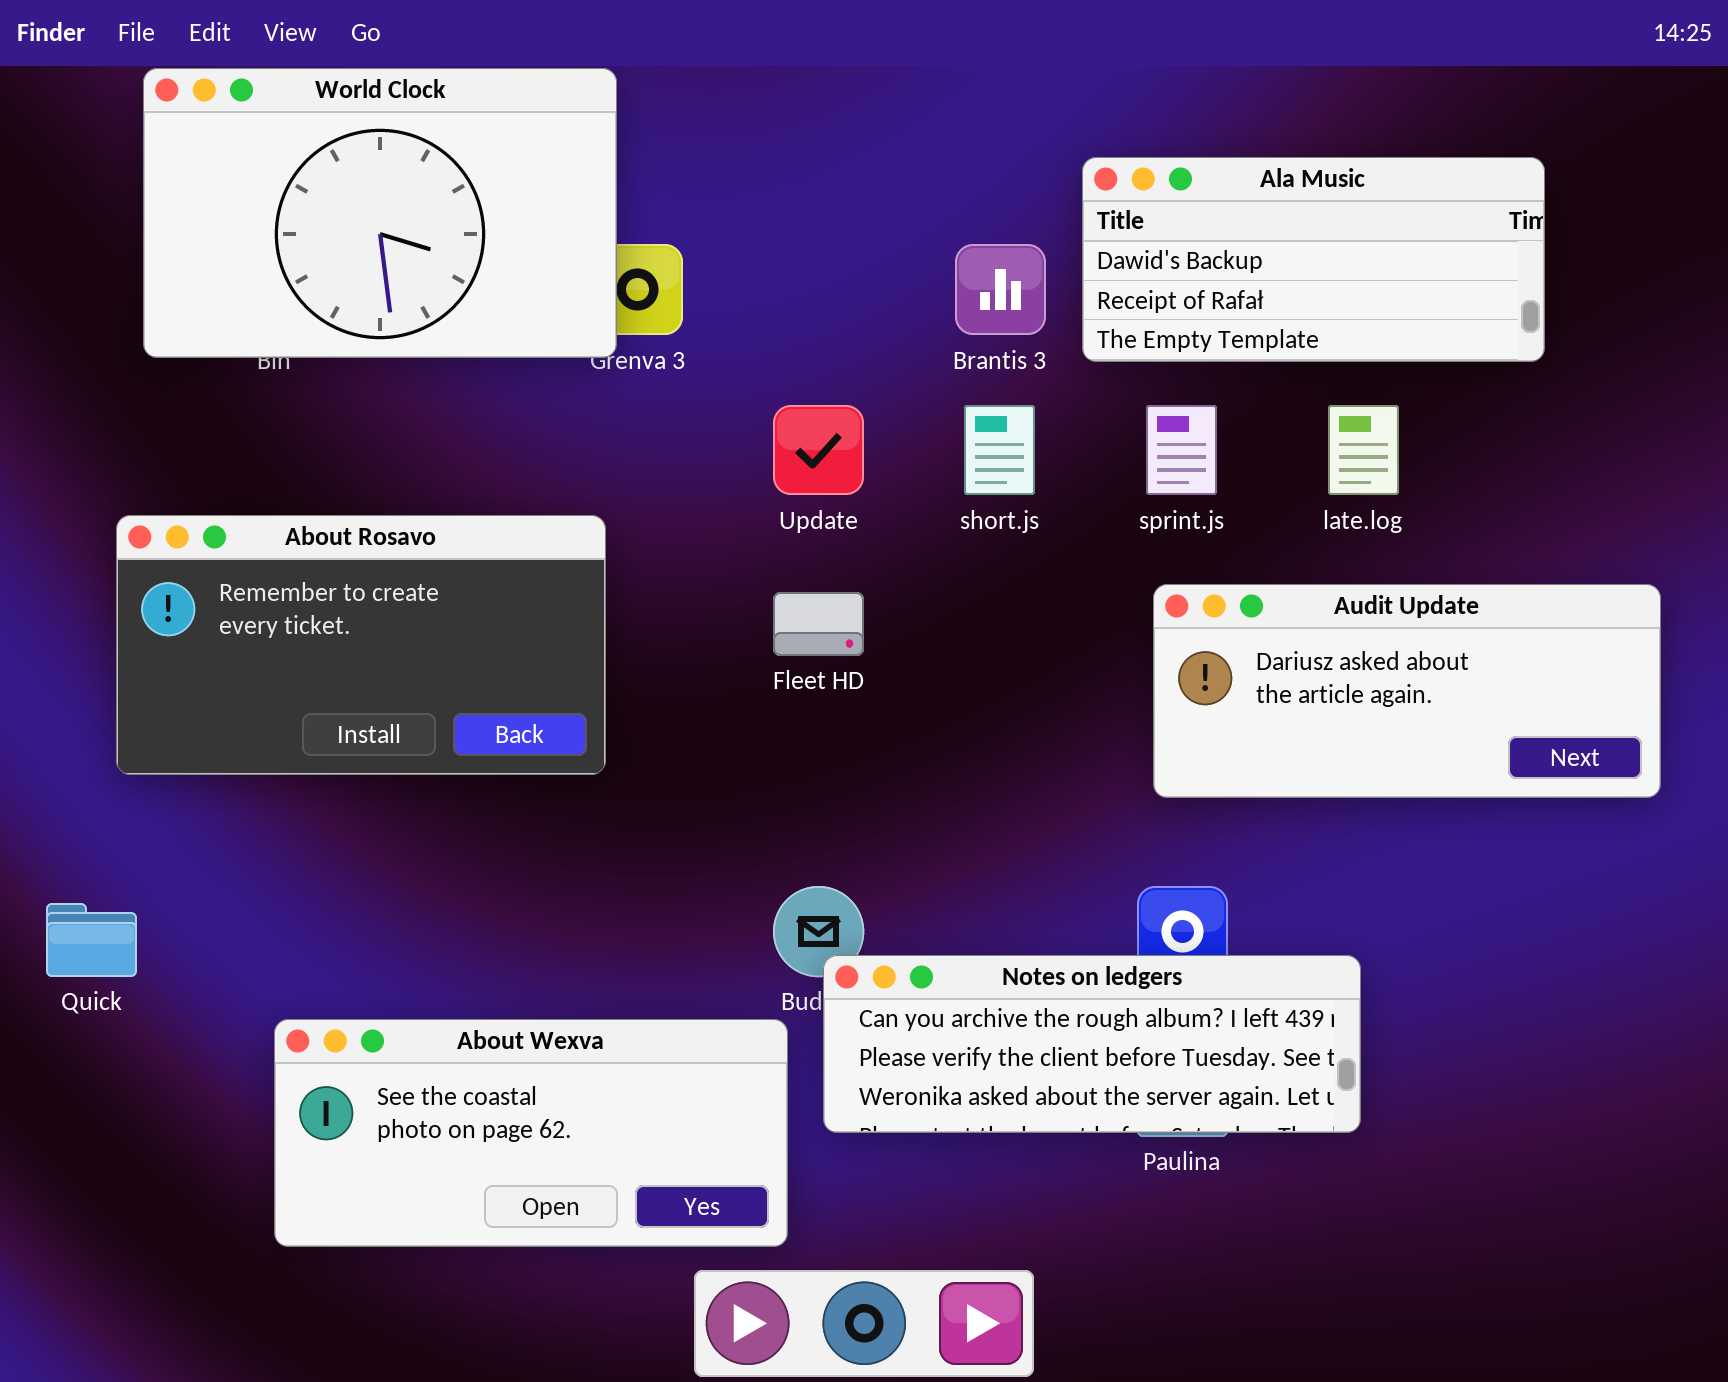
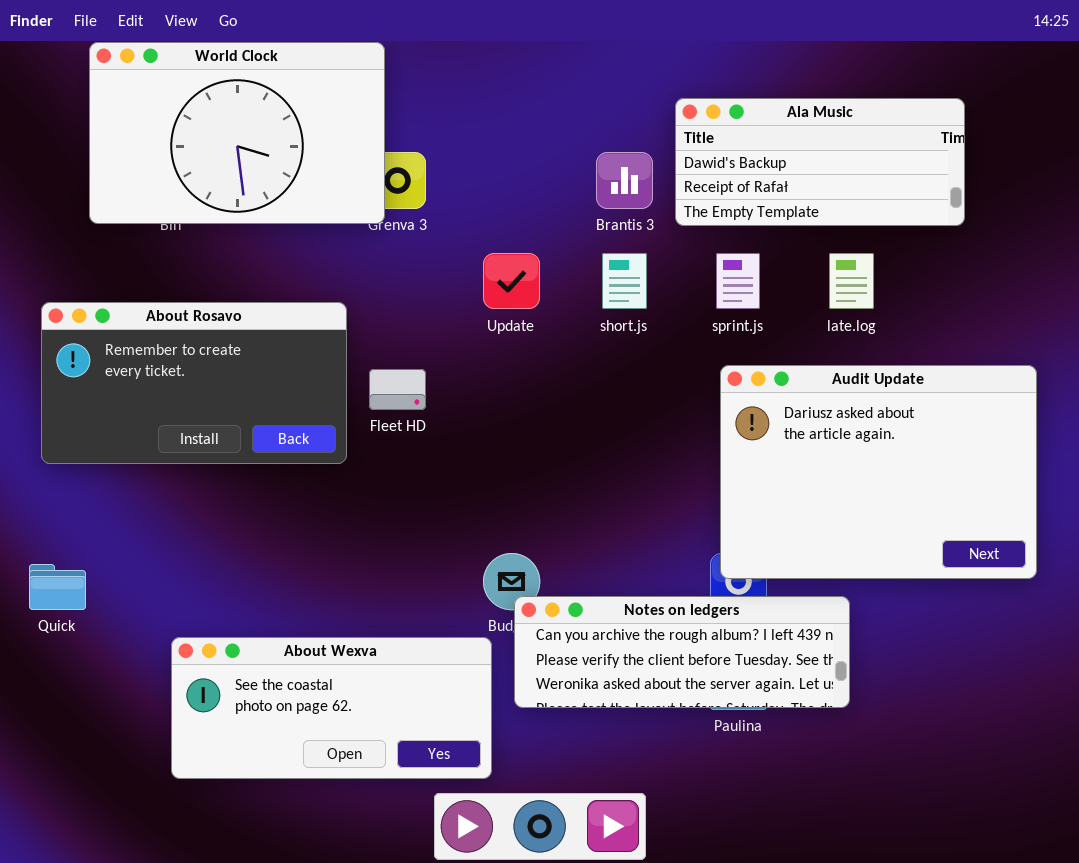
About Rosavo: [116,515,606,775] -> [41,302,347,464], moved
Audit Update: [1153,584,1661,798] -> [720,365,1037,579], resized
Fleet HD: [773,592,864,656] -> [369,369,426,410], moved

